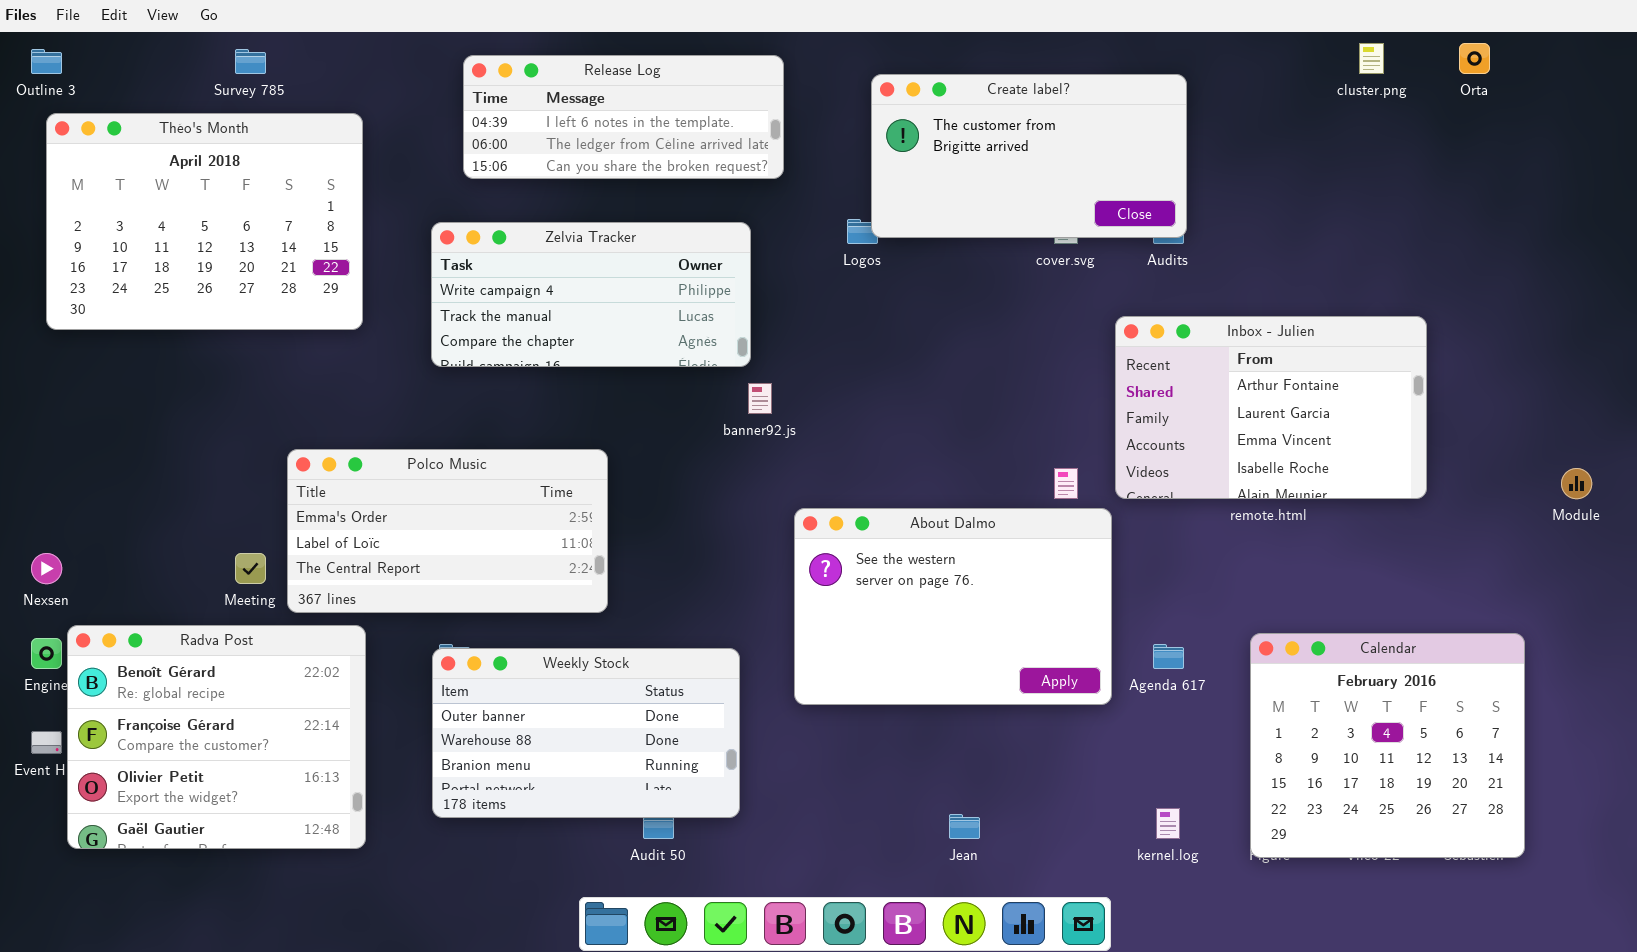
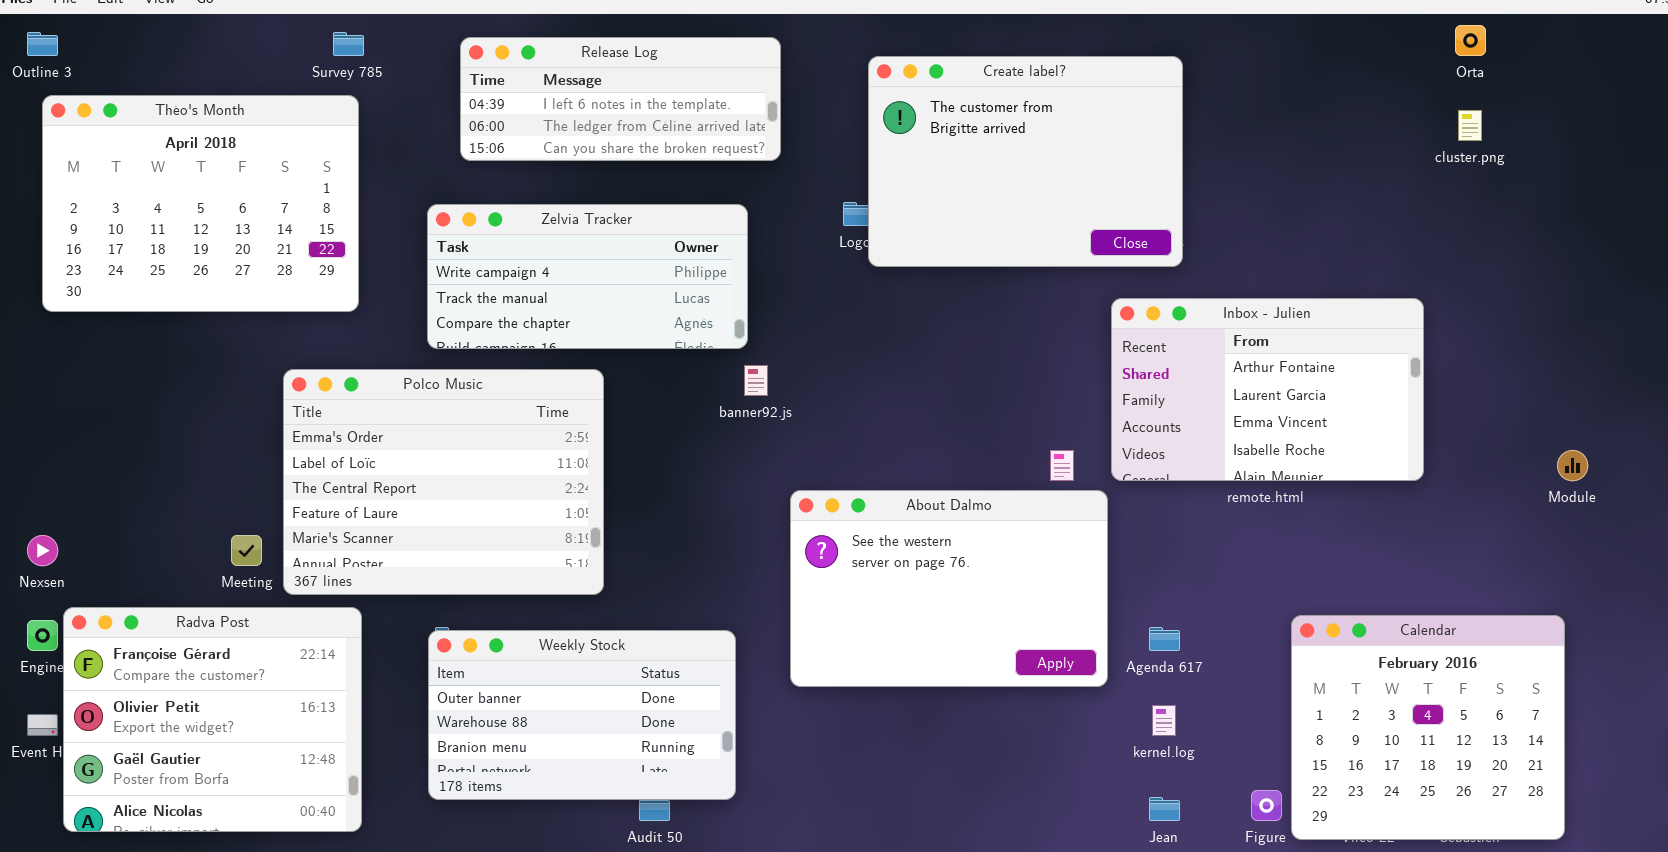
cluster.png: [1359,43,1384,74] -> [1458,110,1482,141], moved
Survey 785: [235,49,266,74] -> [333,32,364,56], moved
Create label?: [871,74,1187,238] -> [868,56,1183,267], resized
Polco Music: [287,449,608,613] -> [283,369,604,595], resized
Radva Post: [67,625,366,849] -> [63,607,362,832], scrolled down 1 row
Calendar: [1250,633,1525,858] -> [1291,615,1565,840], moved
kernel.log: [1156,808,1180,839] -> [1152,705,1176,736], moved
Jean: [949,814,980,839] -> [1149,797,1180,821], moved

